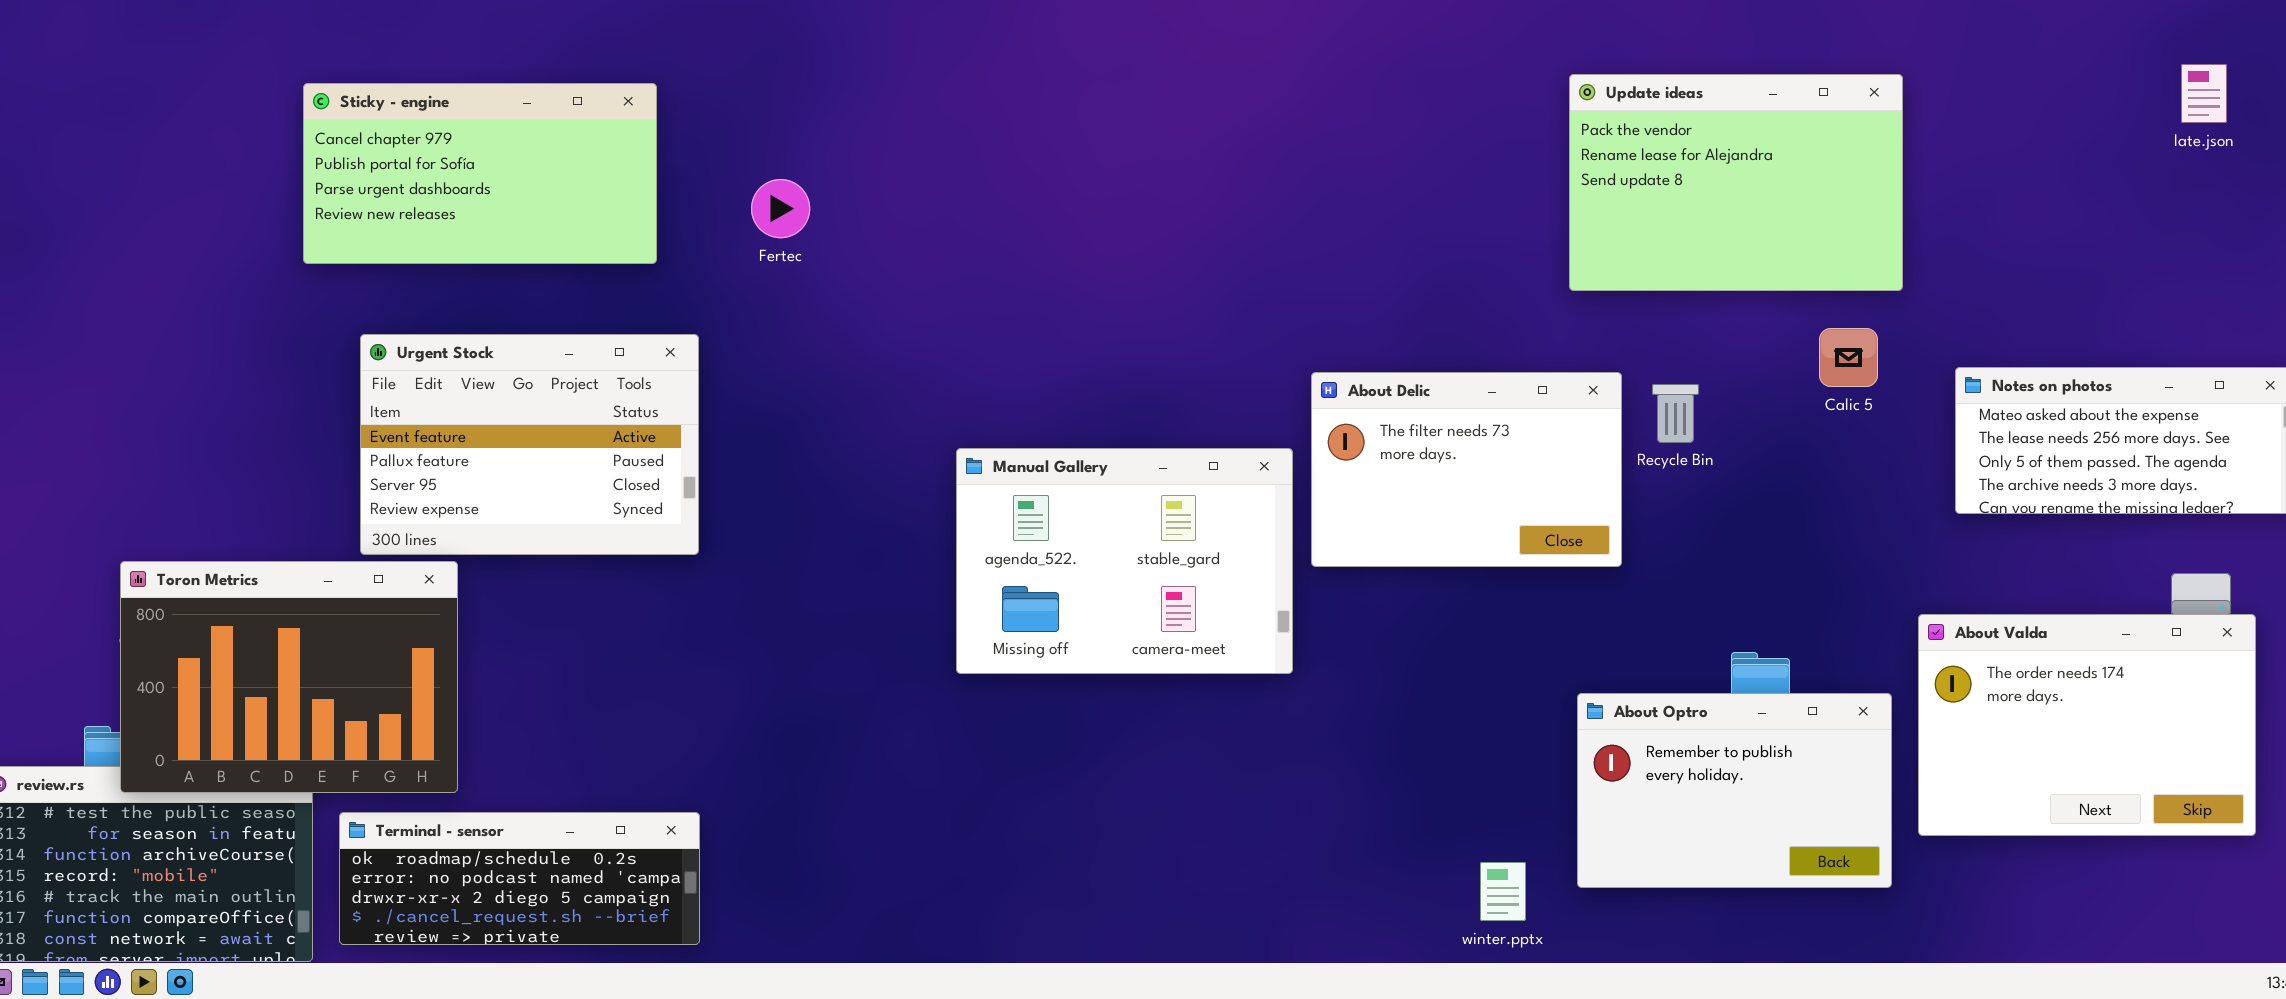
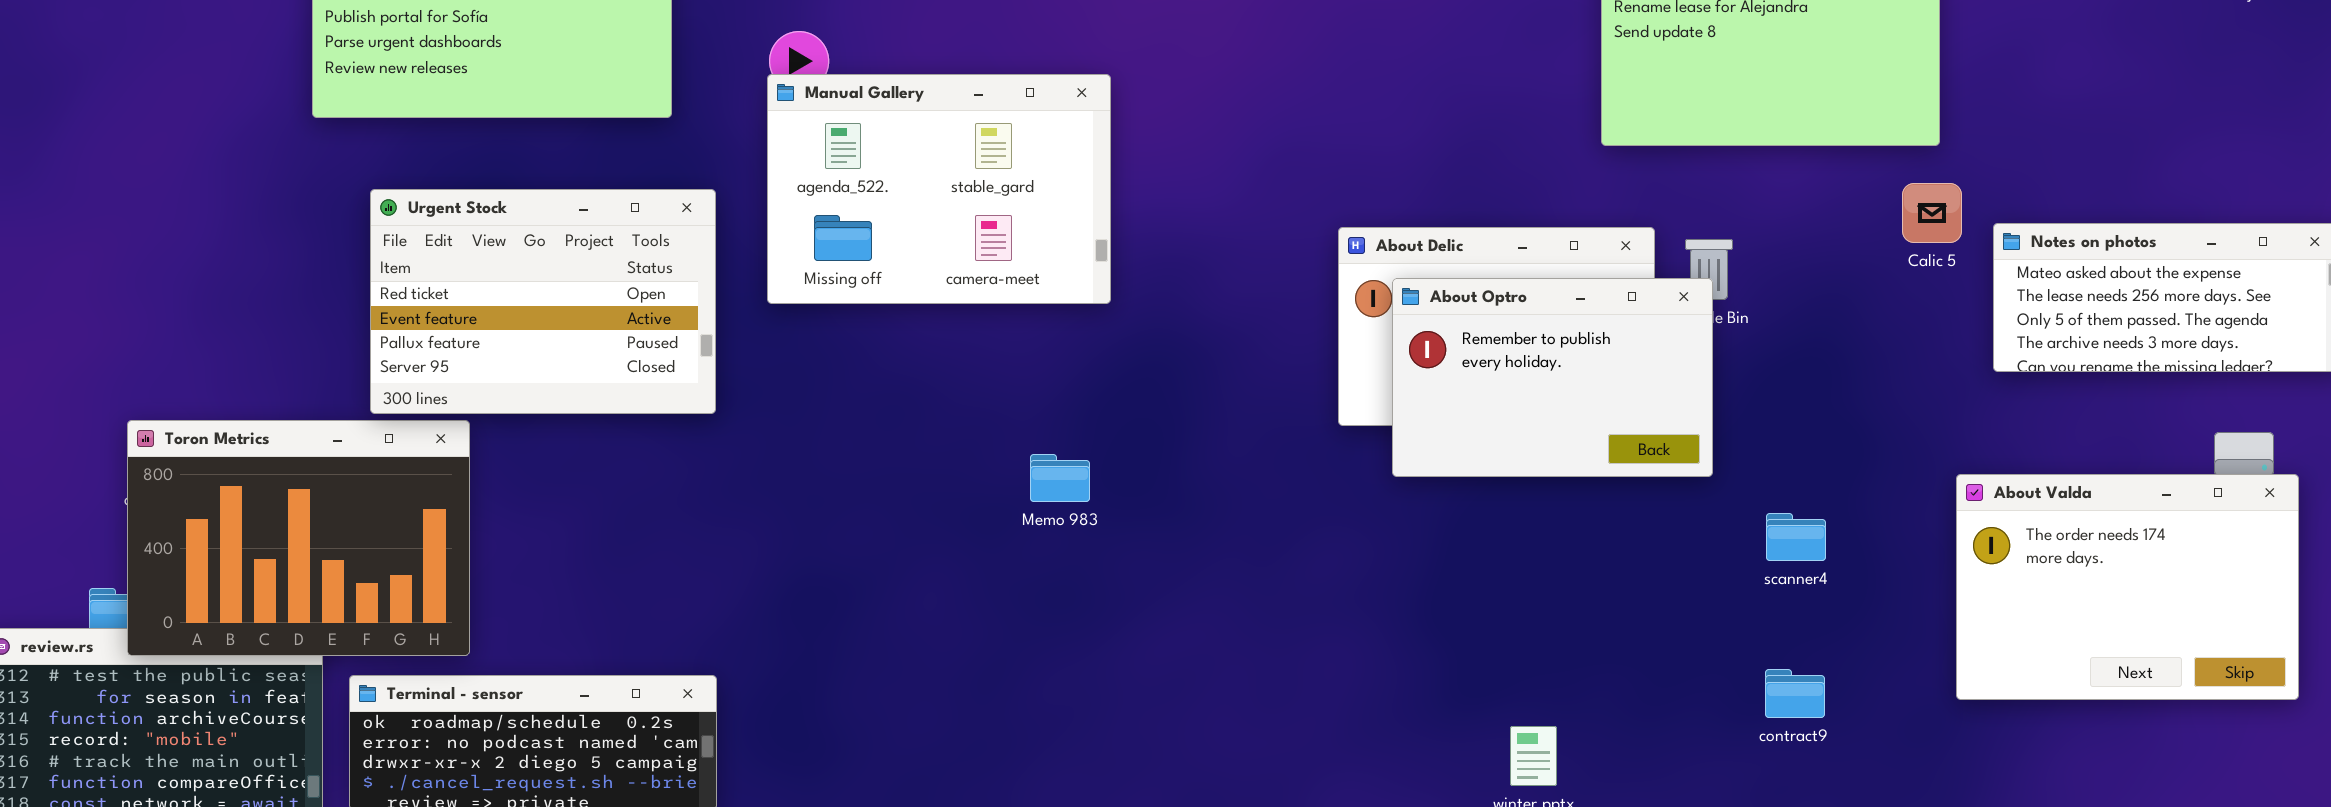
Calic 5: [1819,328,1878,387] -> [1902,183,1962,243], moved
Urgent Stock: [360,334,699,555] -> [370,189,716,414], scrolled up 1 row
Manual Gallery: [956,448,1293,674] -> [767,74,1111,304], moved
About Optro: [1577,693,1892,888] -> [1392,278,1713,477], moved

